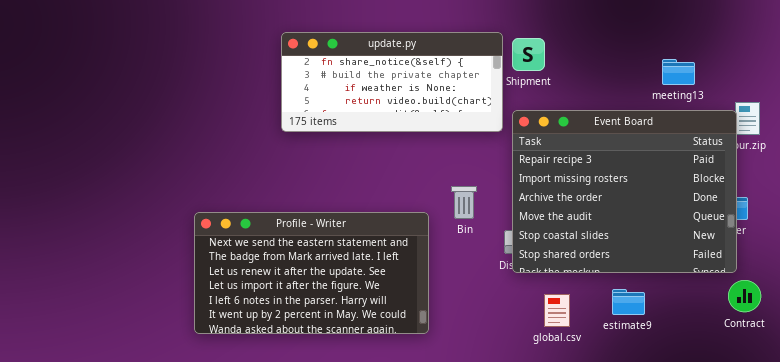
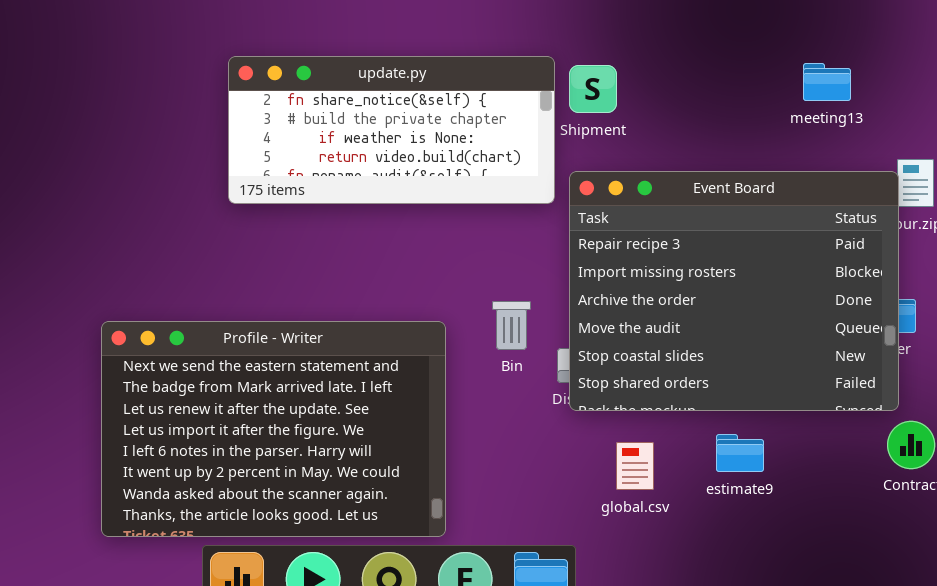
meeting13: [662,59,695,85] -> [803,63,851,101], moved
Bin: [451,186,477,219] -> [492,301,531,350], moved
Profile - Writer: [194,212,429,334] -> [101,321,446,537], resized

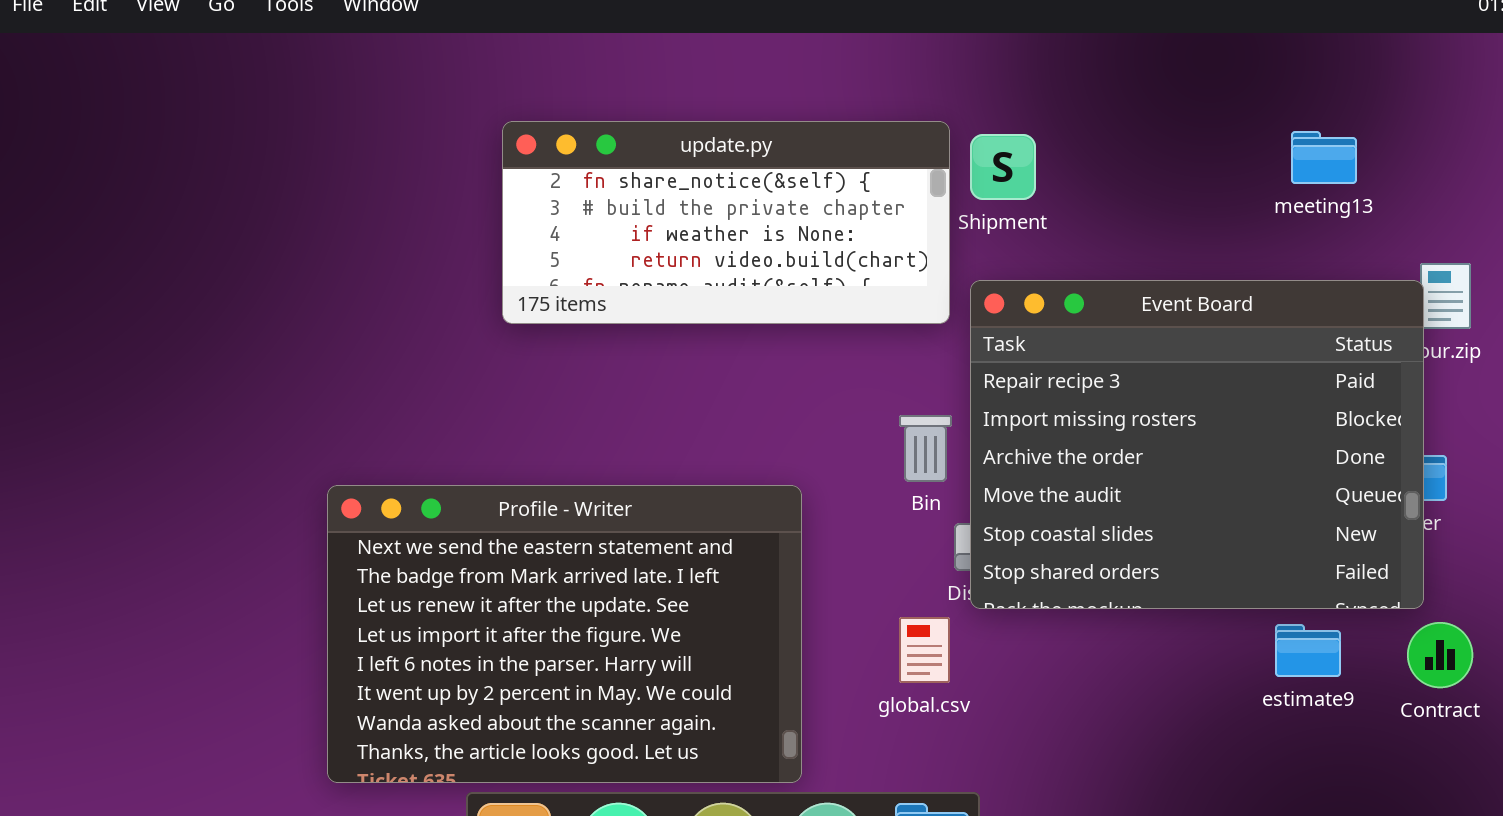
Bin: [492,301,531,350] -> [899,415,952,482], moved
estimate9: [716,434,764,472] -> [1275,624,1341,677], moved
global.csv: [616,442,654,490] -> [899,617,950,683], moved

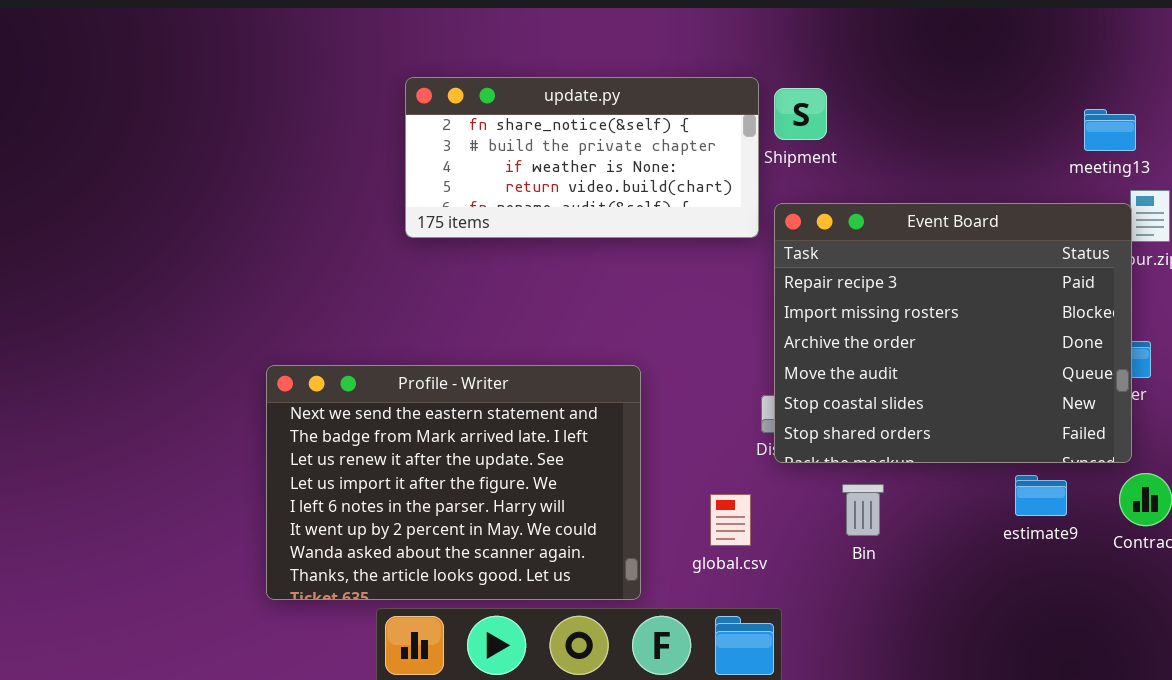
meeting13: [1291,131,1357,184] -> [1084,109,1136,151], moved
Bin: [899,415,952,482] -> [842,484,884,536], moved
global.csv: [899,617,950,683] -> [710,494,751,546], moved

